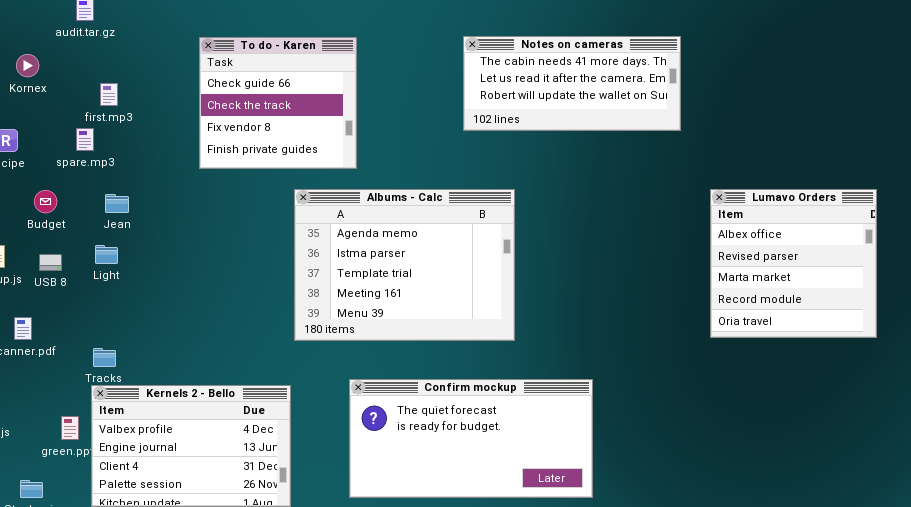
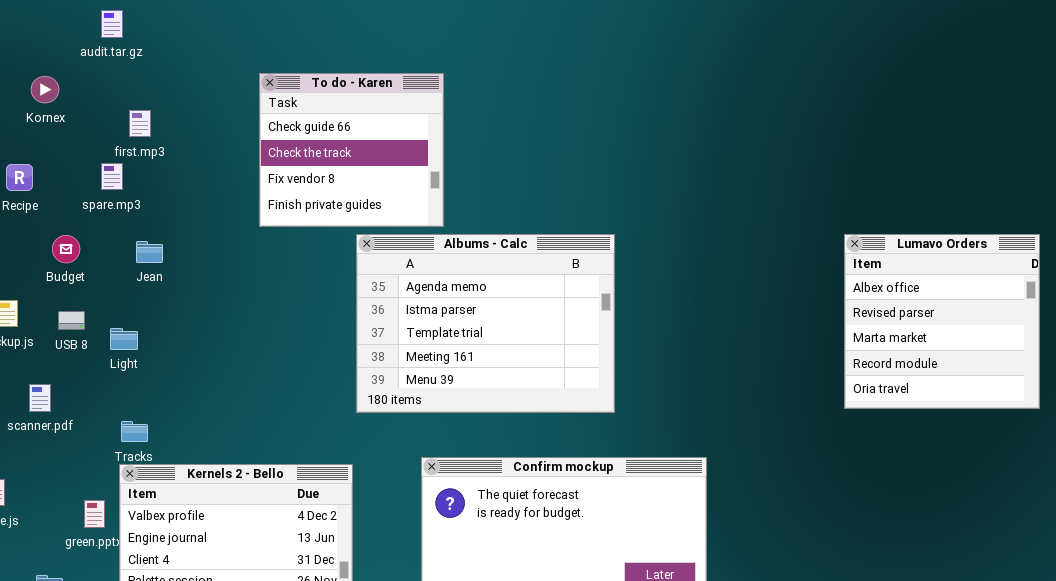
Notes on cameras: [463,36,681,131] -> none, closed
To do - Karen: [199,37,357,169] -> [259,73,444,227], moved
Light: [95,245,118,264] -> [110,328,138,350], moved

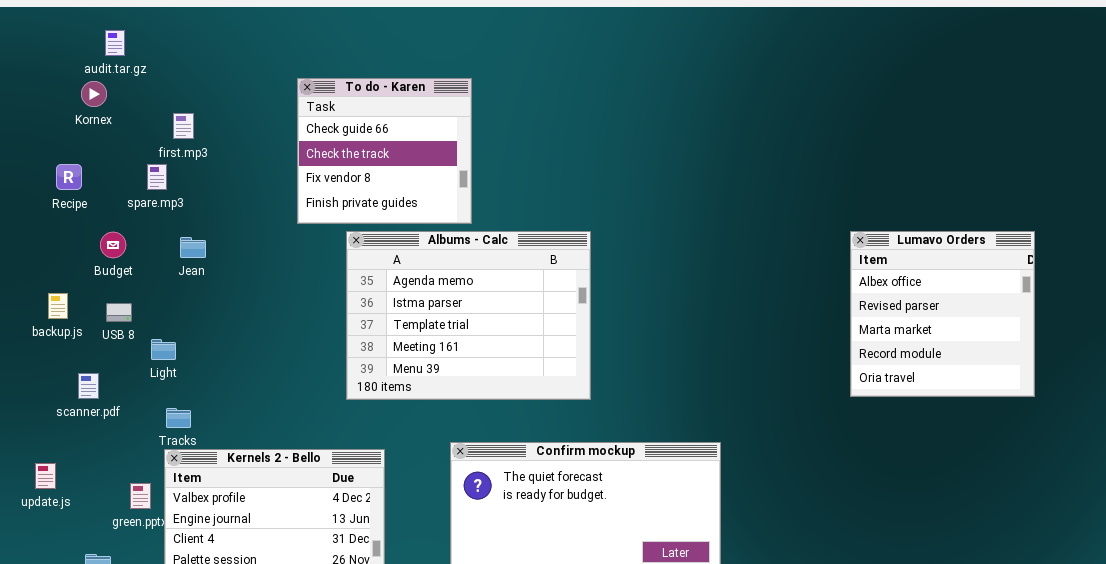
audit.tar.gz: [101,10,123,38] -> [105,30,125,56], moved
Albums - Calc: [356,234,615,413] -> [346,231,591,400], moved
Light: [110,328,138,350] -> [151,339,176,360], moved

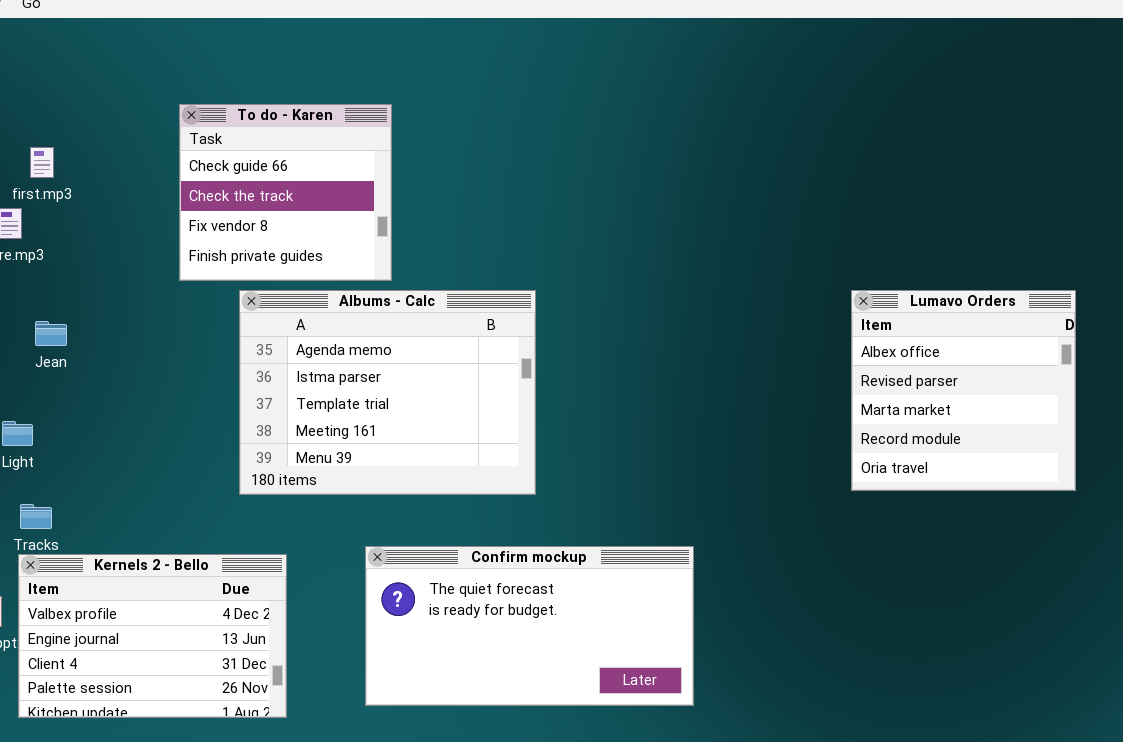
Jean: [180,237,206,258] -> [35,321,67,346], moved

